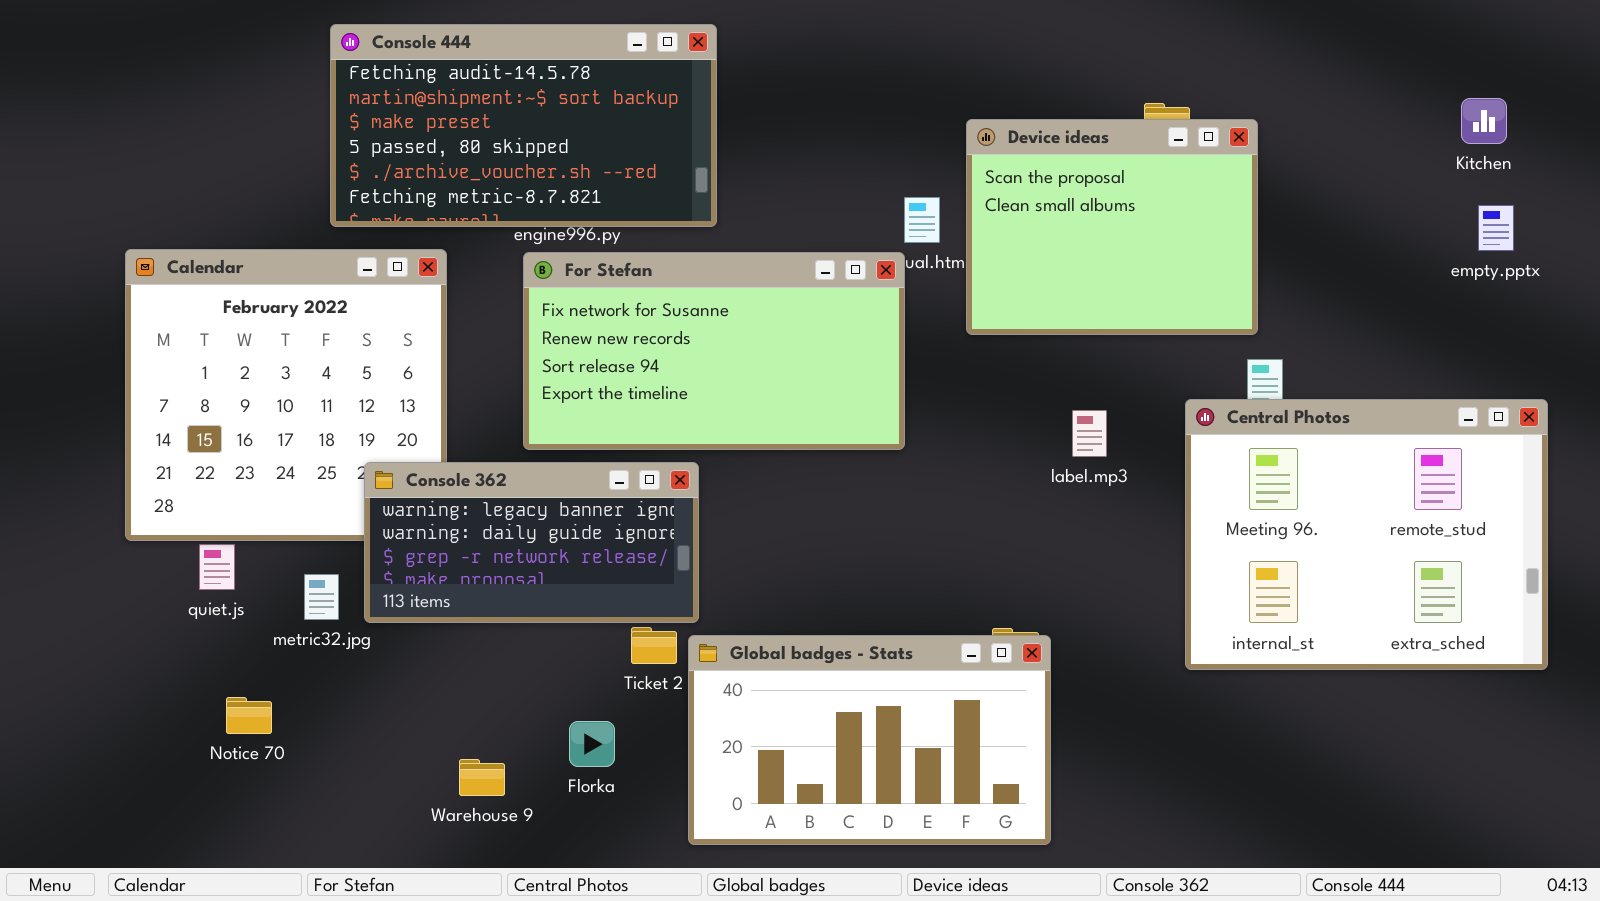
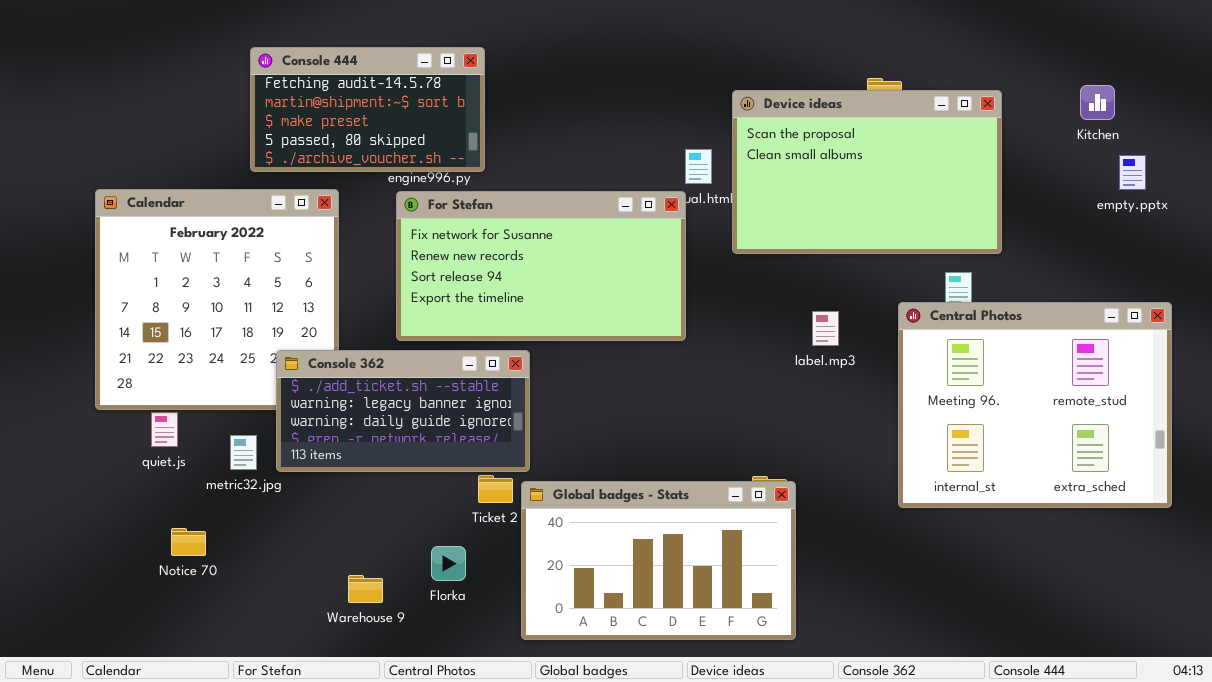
Console 444: [330,24,717,227] -> [250,47,485,172], resized
Kitchen: [1461,98,1507,144] -> [1080,85,1115,120], moved
Device ideas: [966,119,1258,335] -> [732,90,1002,254], resized
Console 362: [364,462,699,623] -> [276,350,530,472], scrolled up 1 row

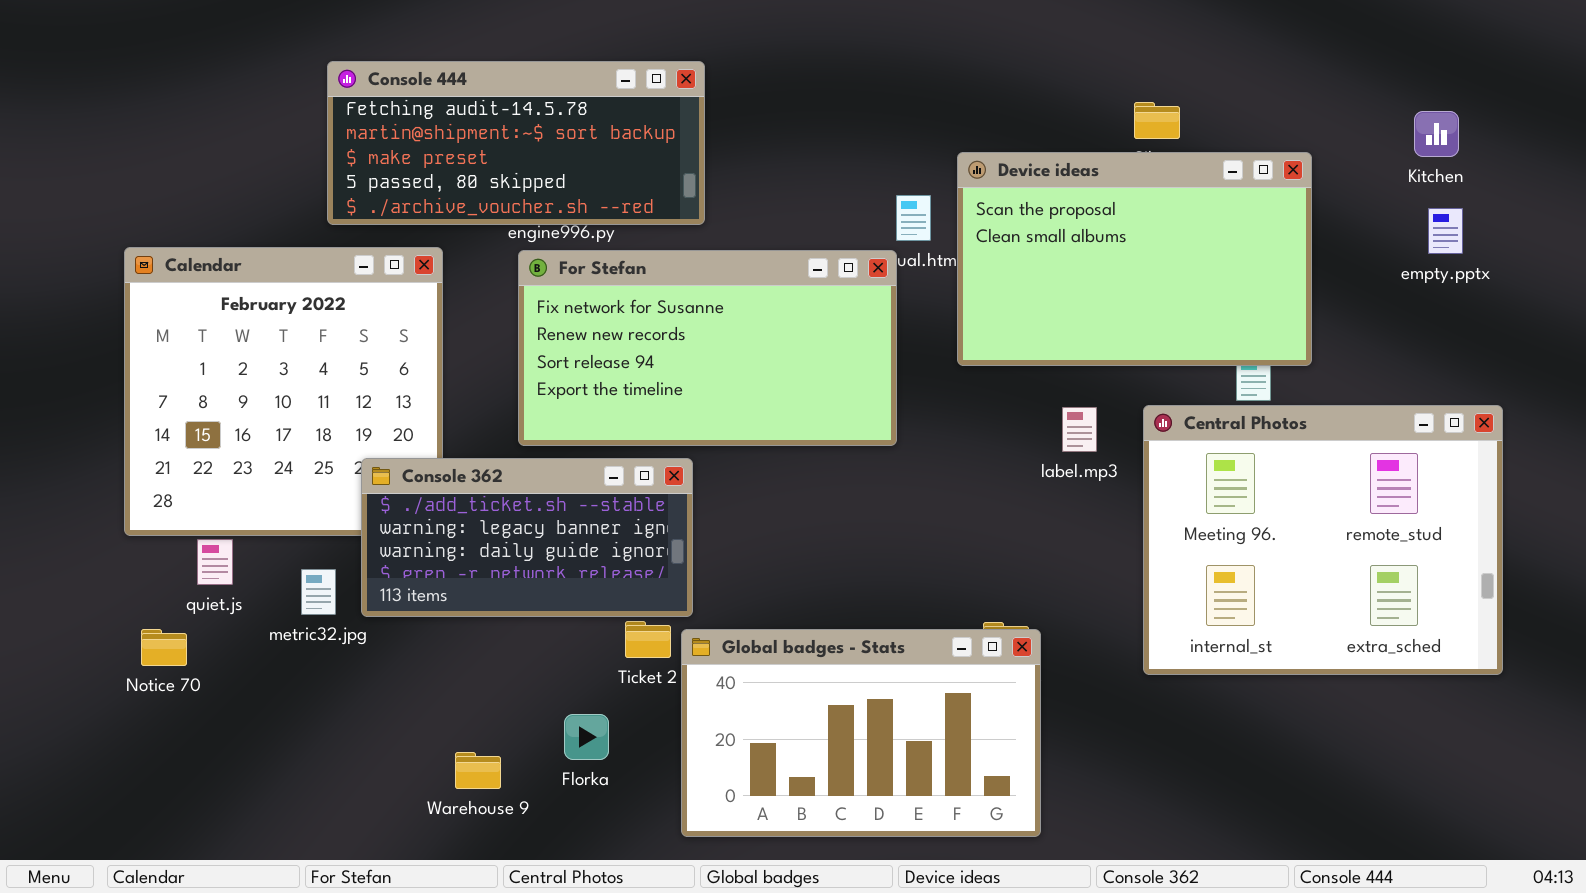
Console 444: [250,47,485,172] -> [327,61,705,225], resized
Device ideas: [732,90,1002,254] -> [957,152,1312,366], moved
empty.pptx: [1119,155,1146,190] -> [1428,208,1463,254], moved
Central Photos: [898,302,1172,508] -> [1143,405,1503,675], moved
Notice 70: [171,528,206,556] -> [141,629,187,666], moved

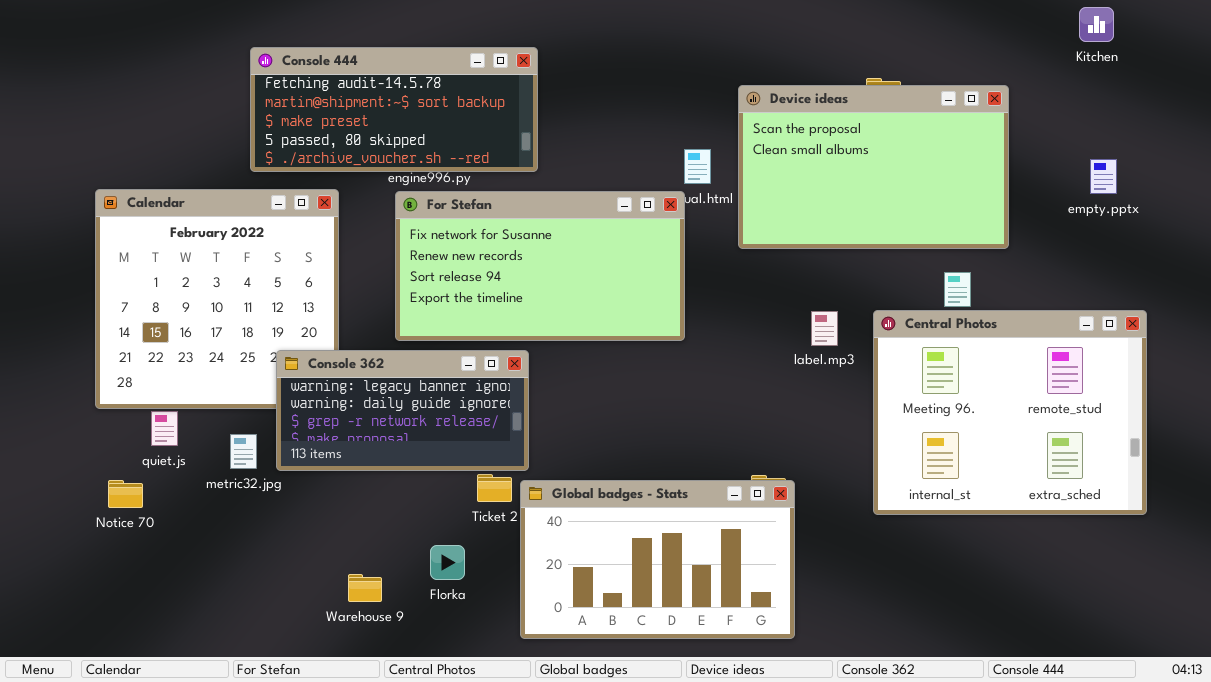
Kitchen: [1414,111,1459,157] -> [1079,7,1114,42], moved
Device ideas: [957,152,1312,366] -> [738,85,1009,249], moved
Console 362: [361,458,693,617] -> [276,350,529,471], scrolled down 1 row

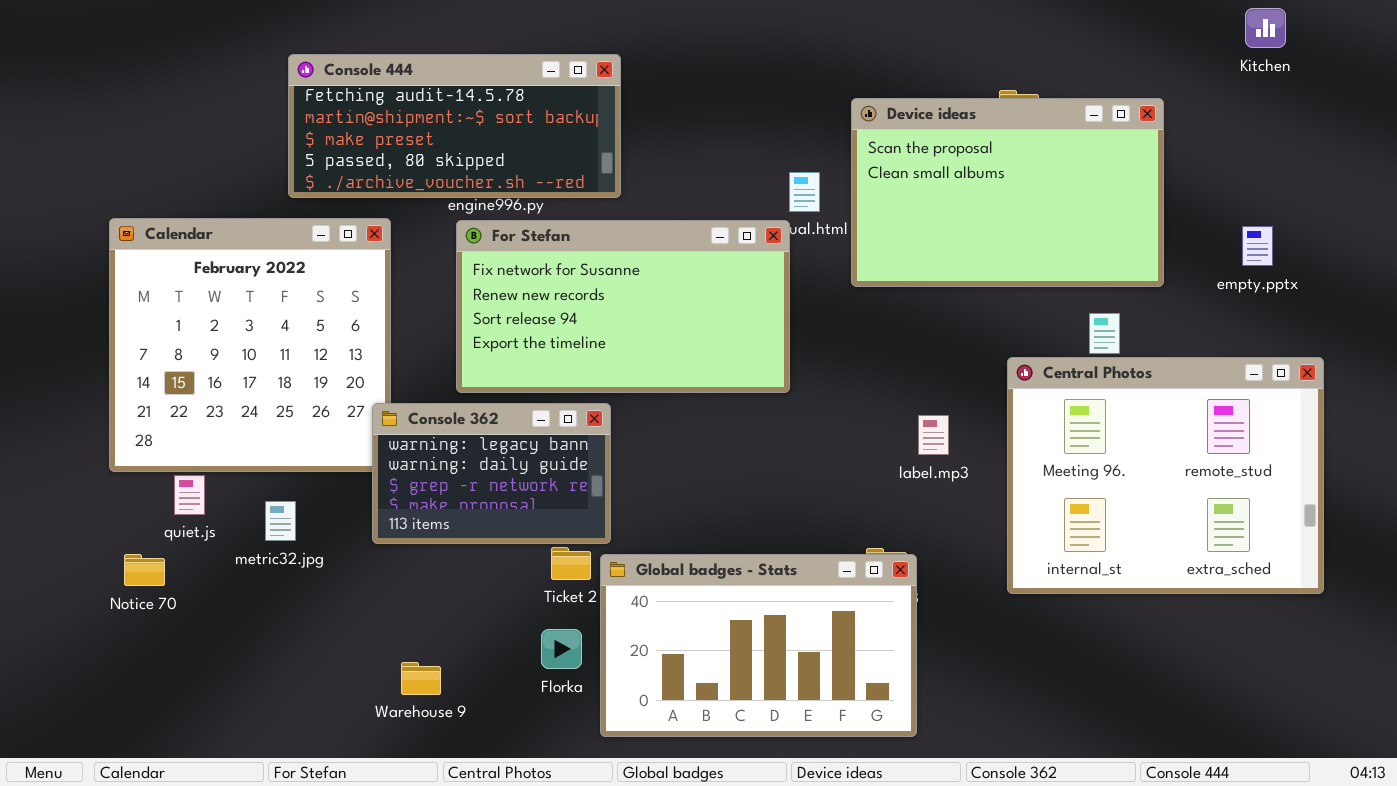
empty.pptx: [1090,159,1117,194] -> [1242,226,1273,266], moved
label.mp3: [811,311,838,346] -> [918,415,949,455], moved
Console 362: [276,350,529,471] -> [372,403,611,544], resized
Florka: [430,545,465,580] -> [541,629,582,669], moved

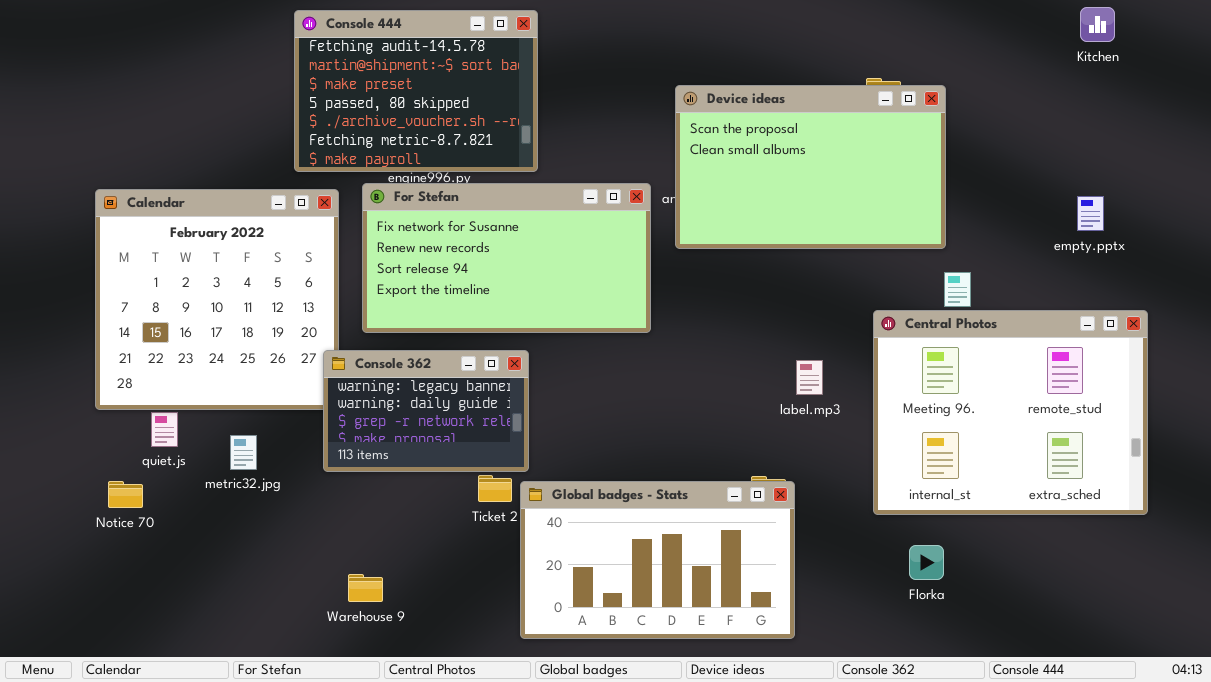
Console 444: [288,54,621,198] -> [294,10,538,172], resized
Device ideas: [851,98,1164,287] -> [675,85,946,249], moved
For Stefan: [456,220,790,393] -> [362,183,651,333], moved
Florka: [541,629,582,669] -> [909,545,944,580], moved

